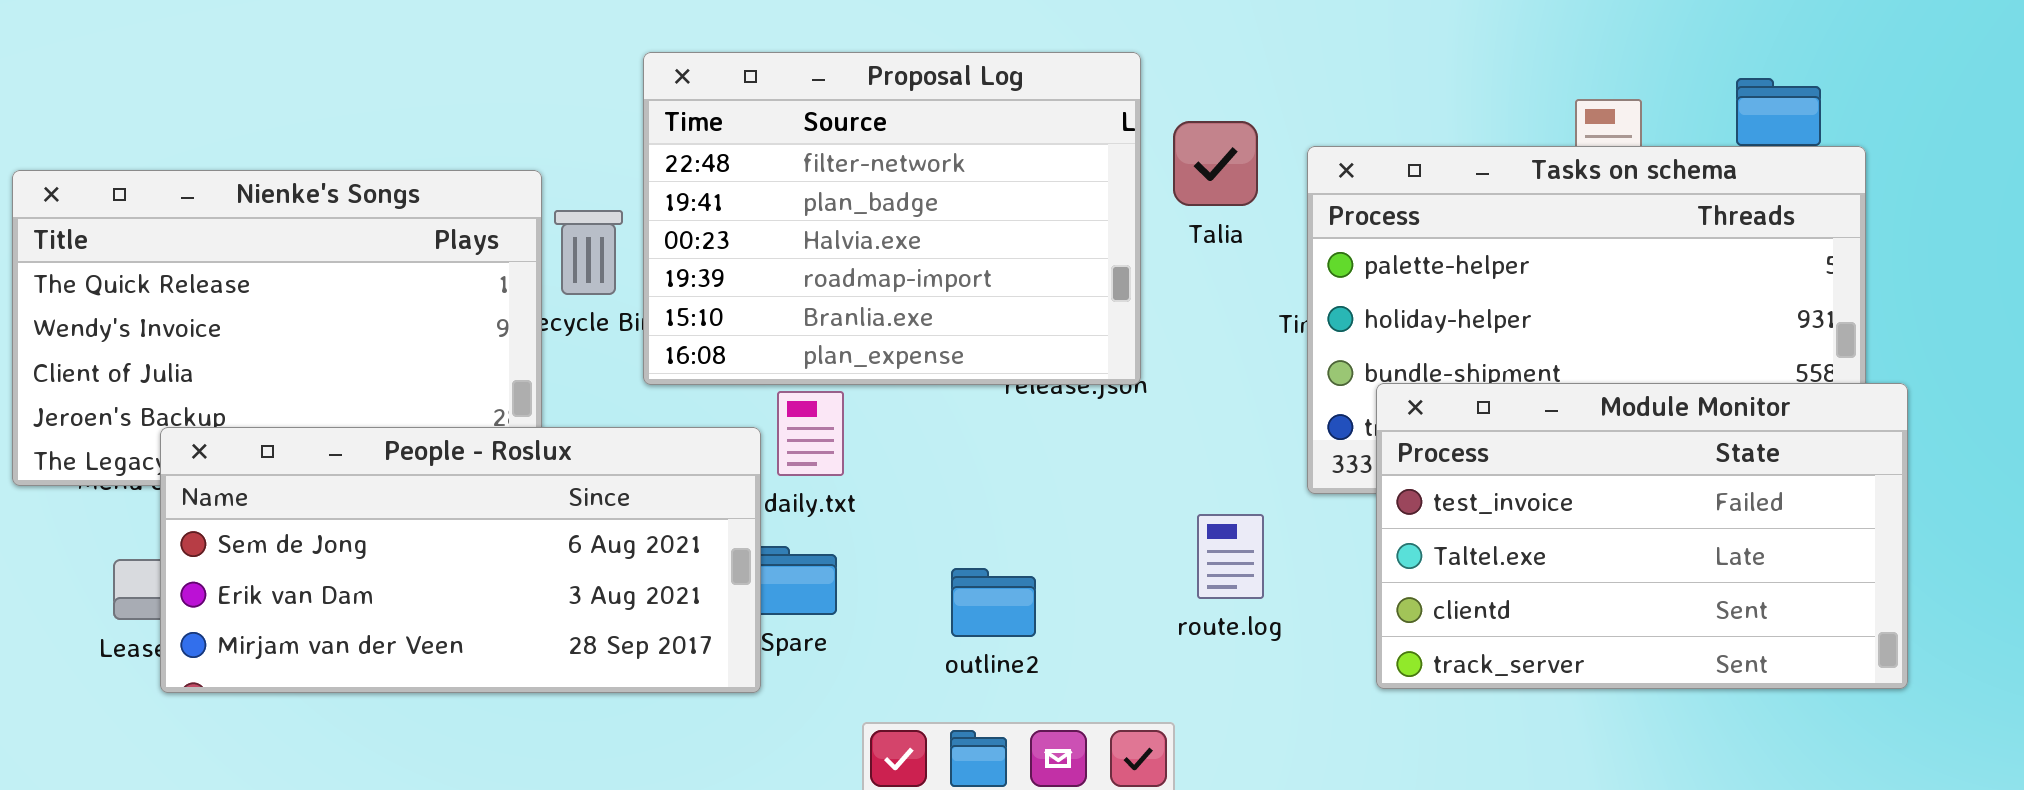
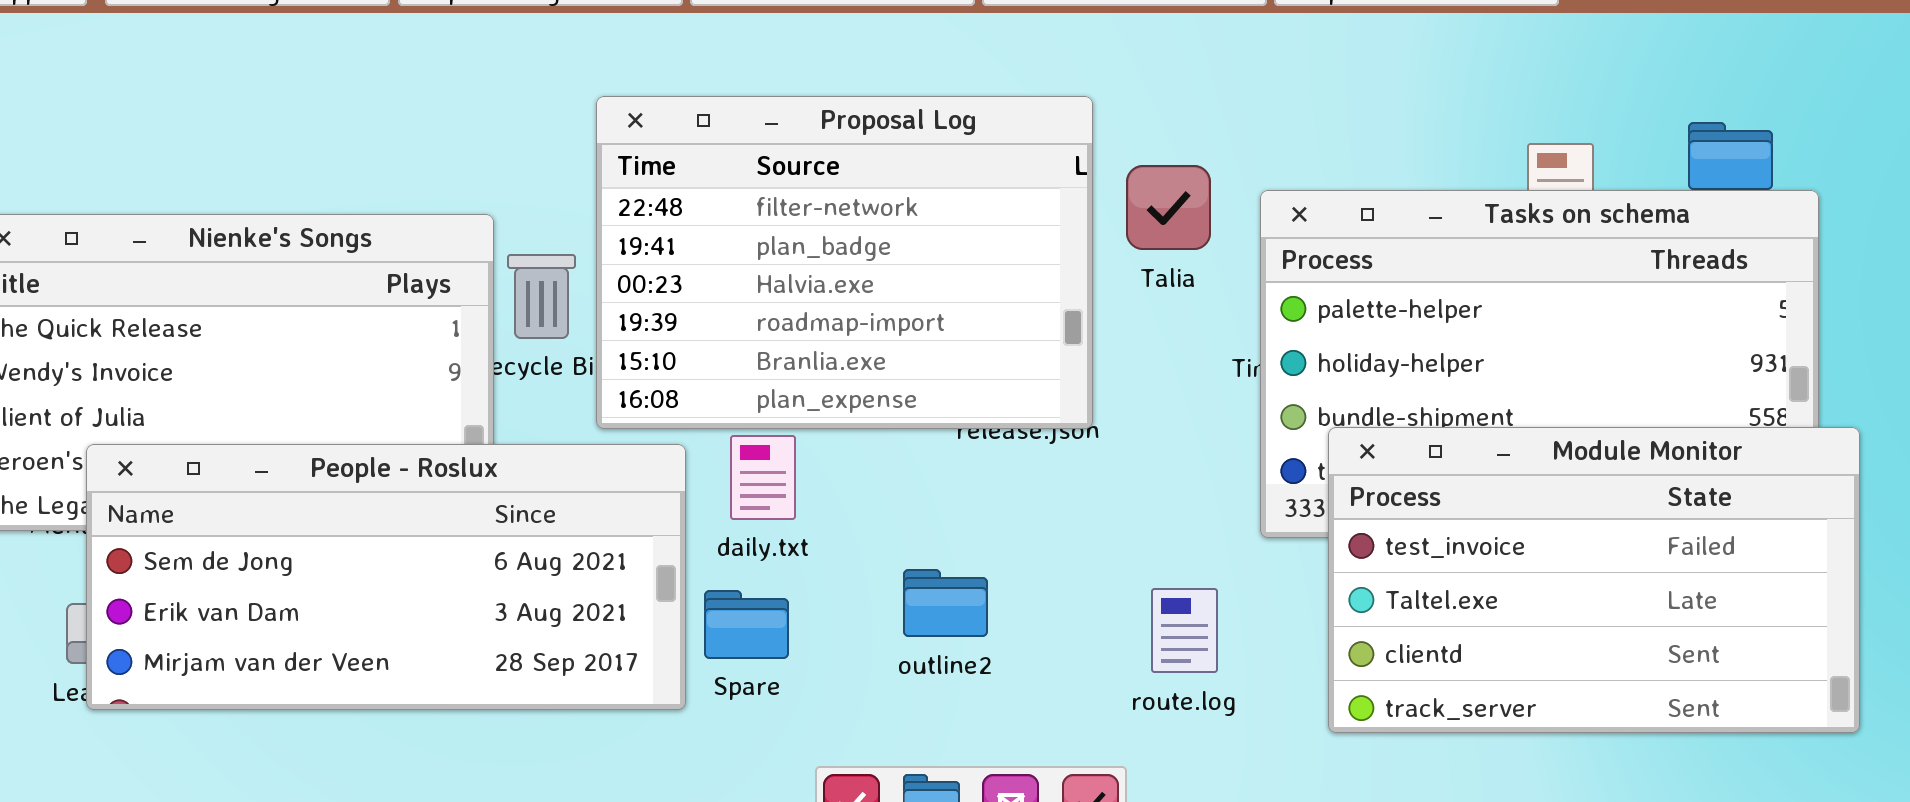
People - Roslux: [160,427,761,693] -> [86,444,686,710], moved
route.log: [1197,514,1264,599] -> [1151,588,1218,673], moved
outline2: [951,568,1036,637] -> [903,569,988,637], moved

